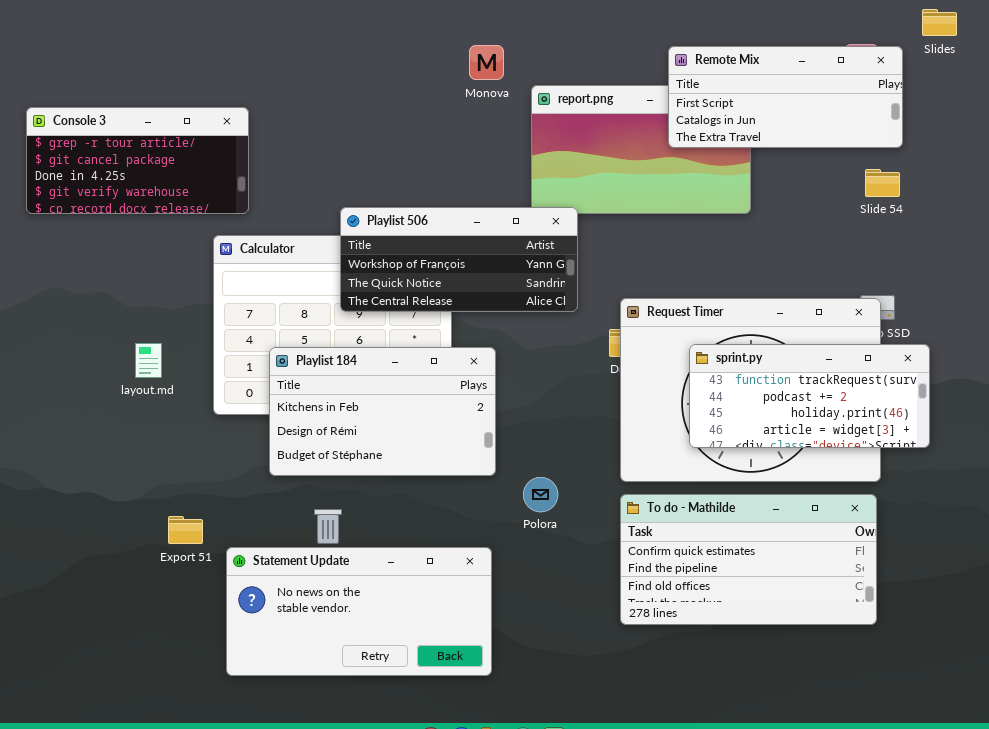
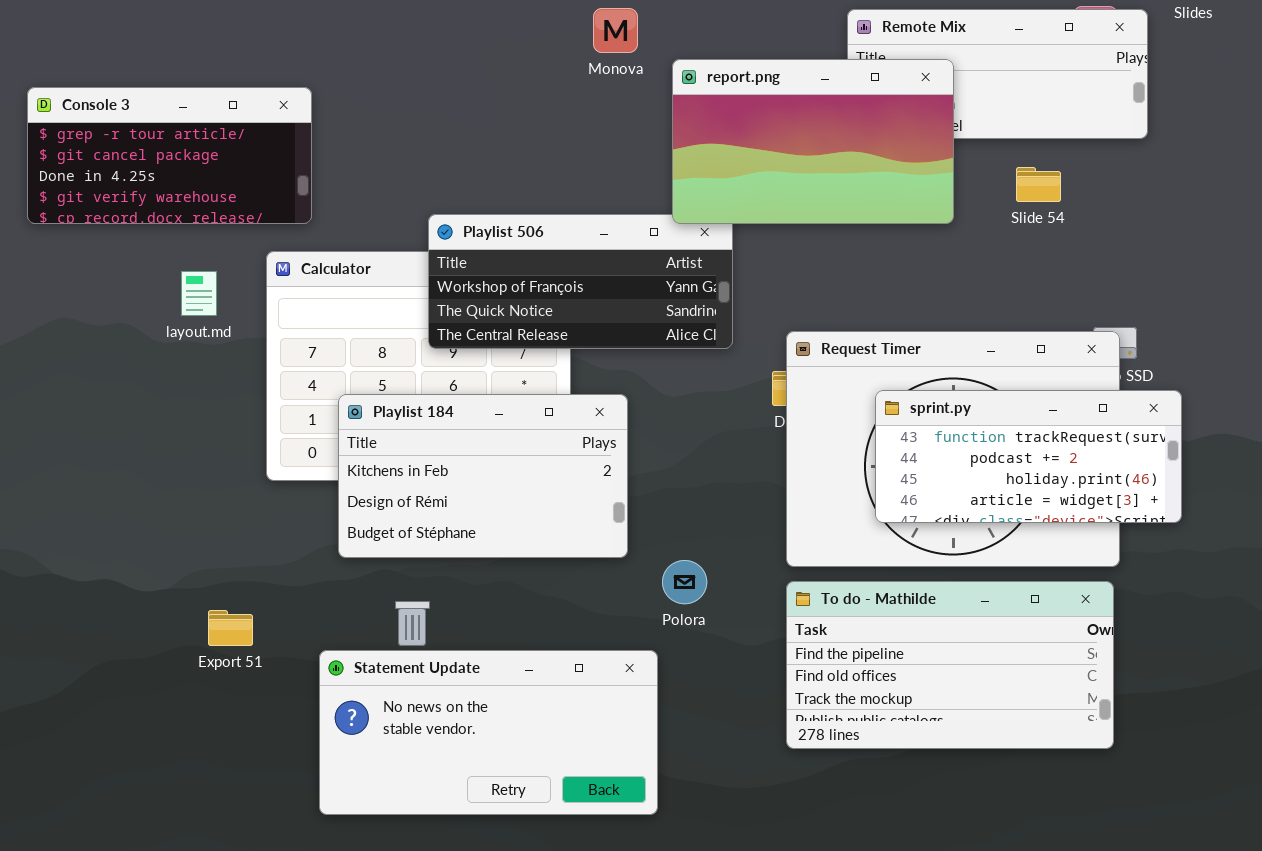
report.png: [531,85,751,214] -> [672,59,954,224], raised
Slide 54: [865,169,900,197] -> [1016,167,1061,202], moved
layout.md: [135,343,162,378] -> [181,271,217,316], moved
To do - Mathilde: [620,494,877,625] -> [786,581,1114,749], scrolled down 1 row
Statement Update: [226,547,492,676] -> [319,650,658,815], moved

